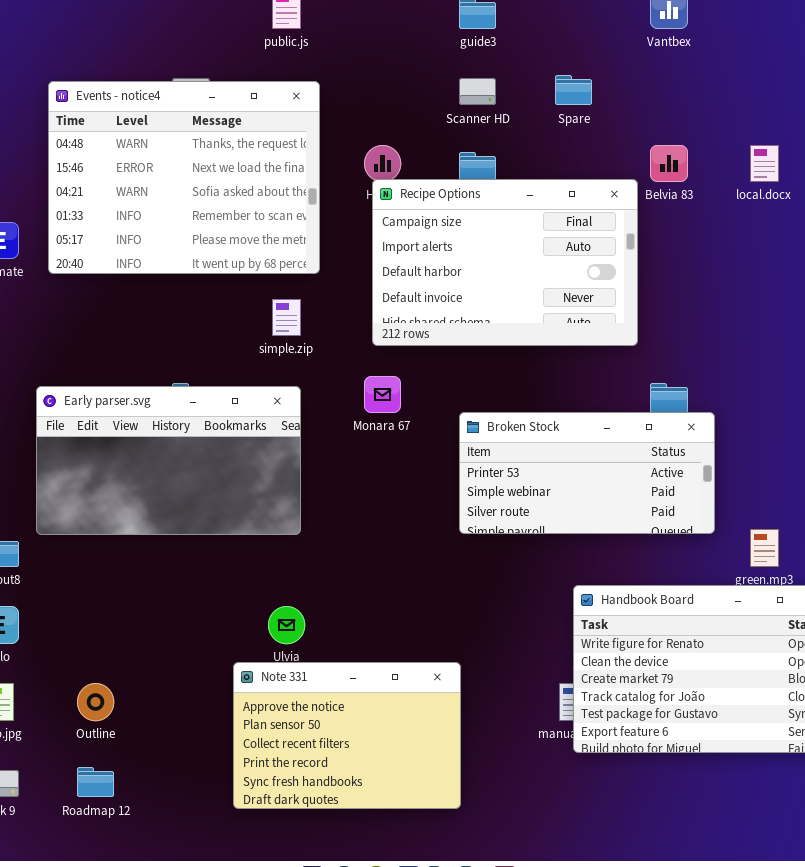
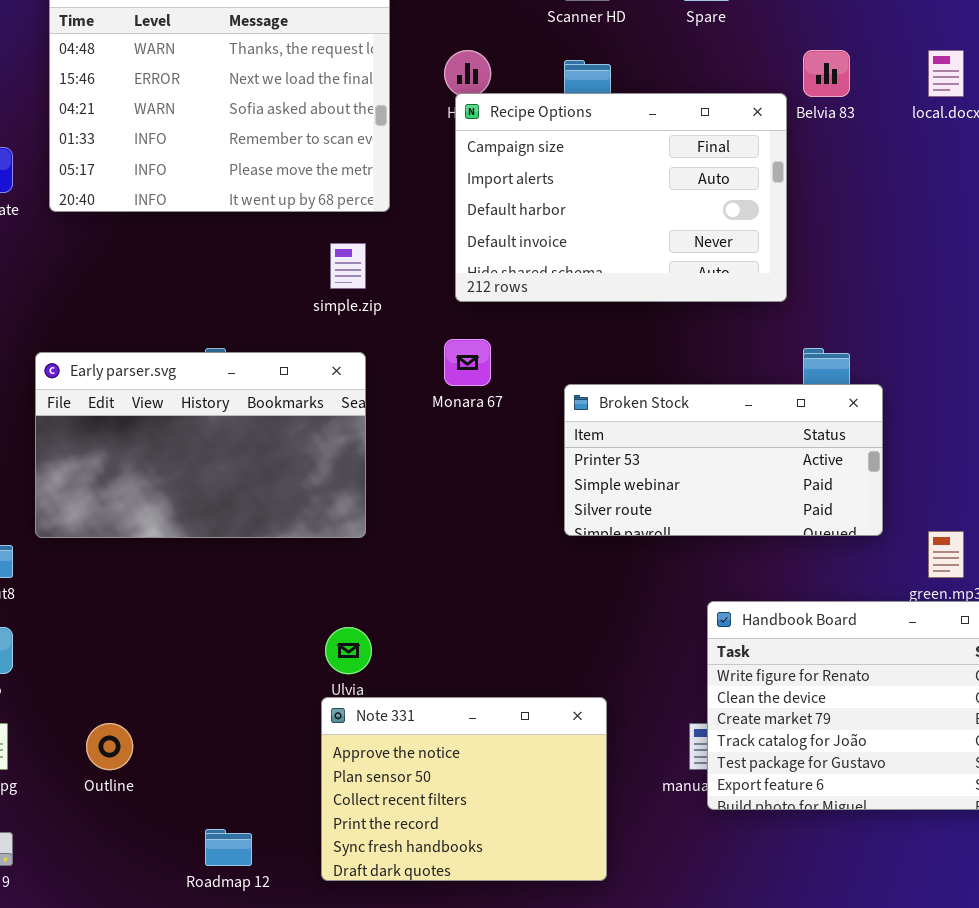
Note 331: [233,662,461,809] -> [321,697,607,881], moved
Roadmap 12: [77,767,114,797] -> [205,829,252,866], moved

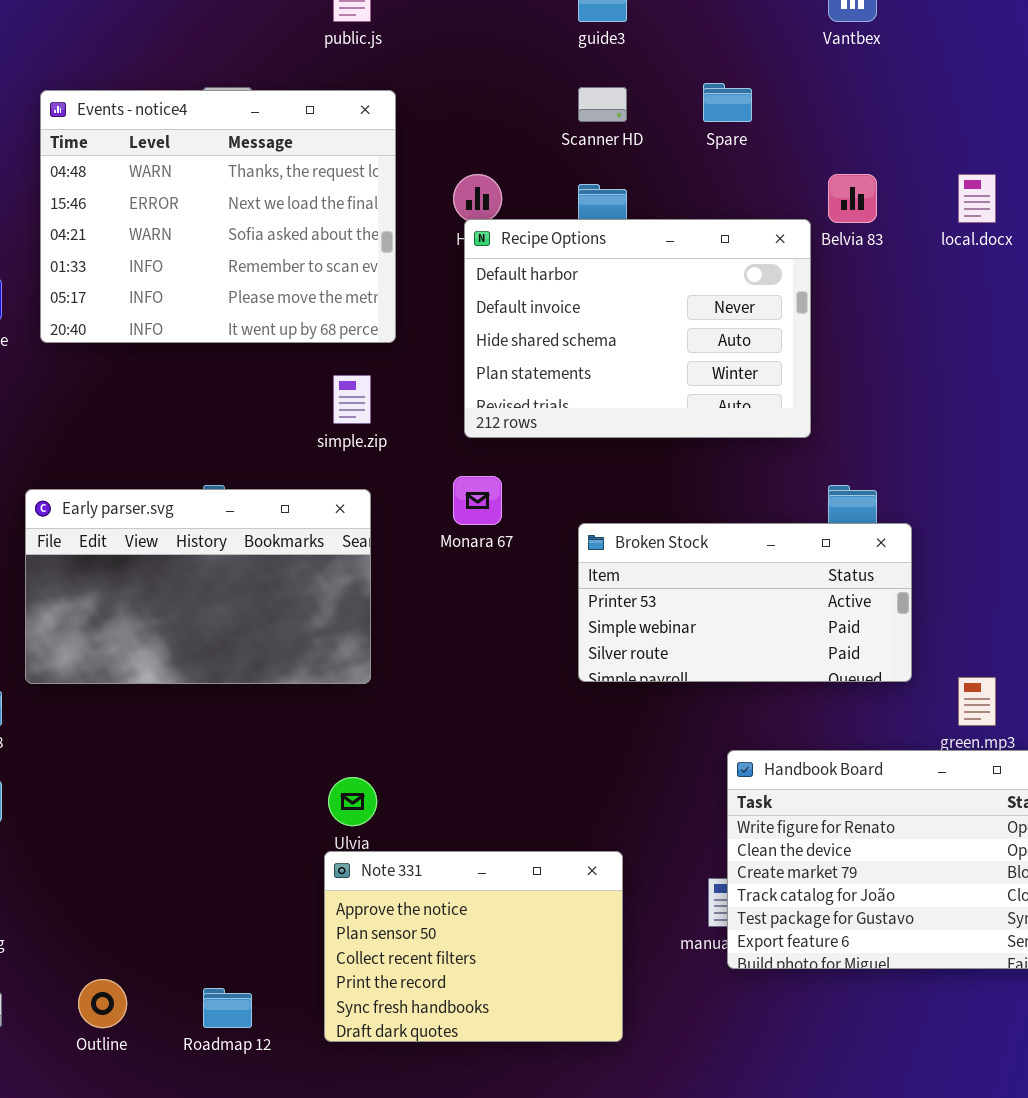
Recipe Options: [455,93,787,302] -> [464,219,811,438], scrolled down 2 rows
Outline: [86,723,133,770] -> [78,979,127,1028], moved

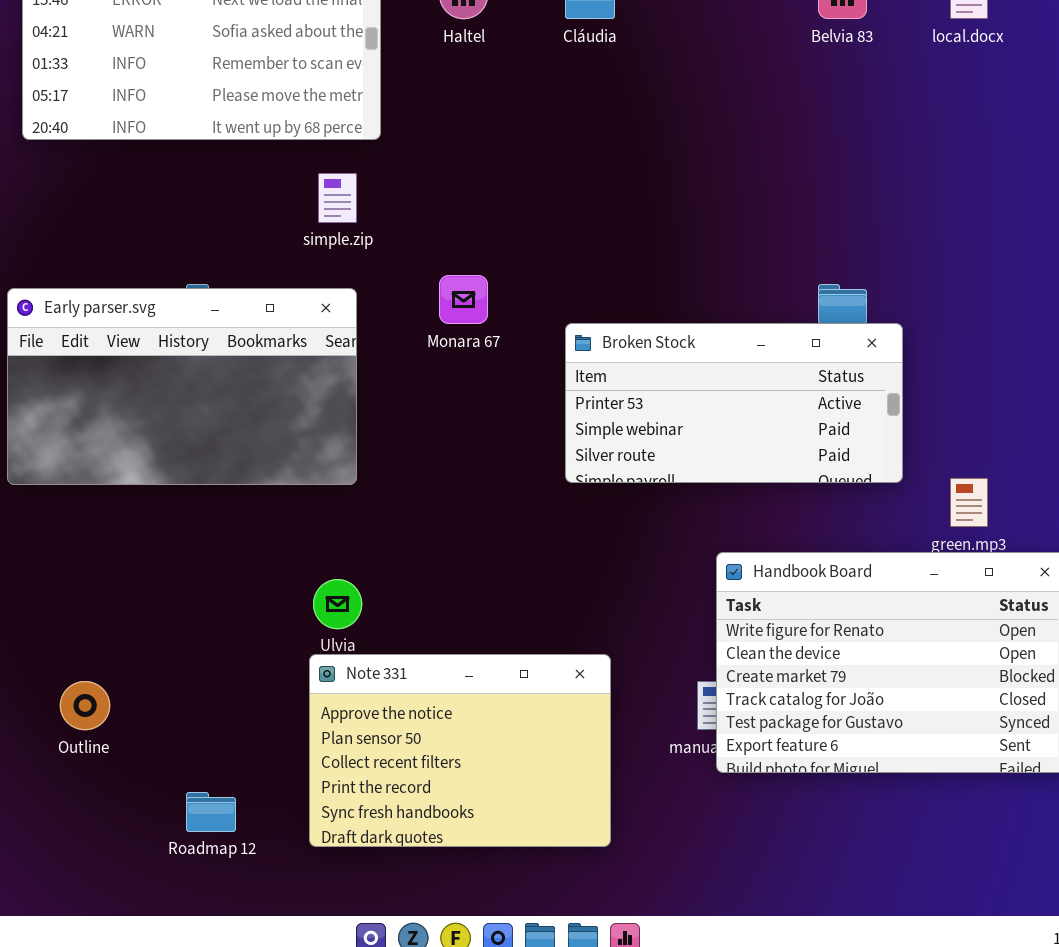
Recipe Options: [464,219,811,438] -> none, closed
Outline: [78,979,127,1028] -> [60,681,110,730], moved

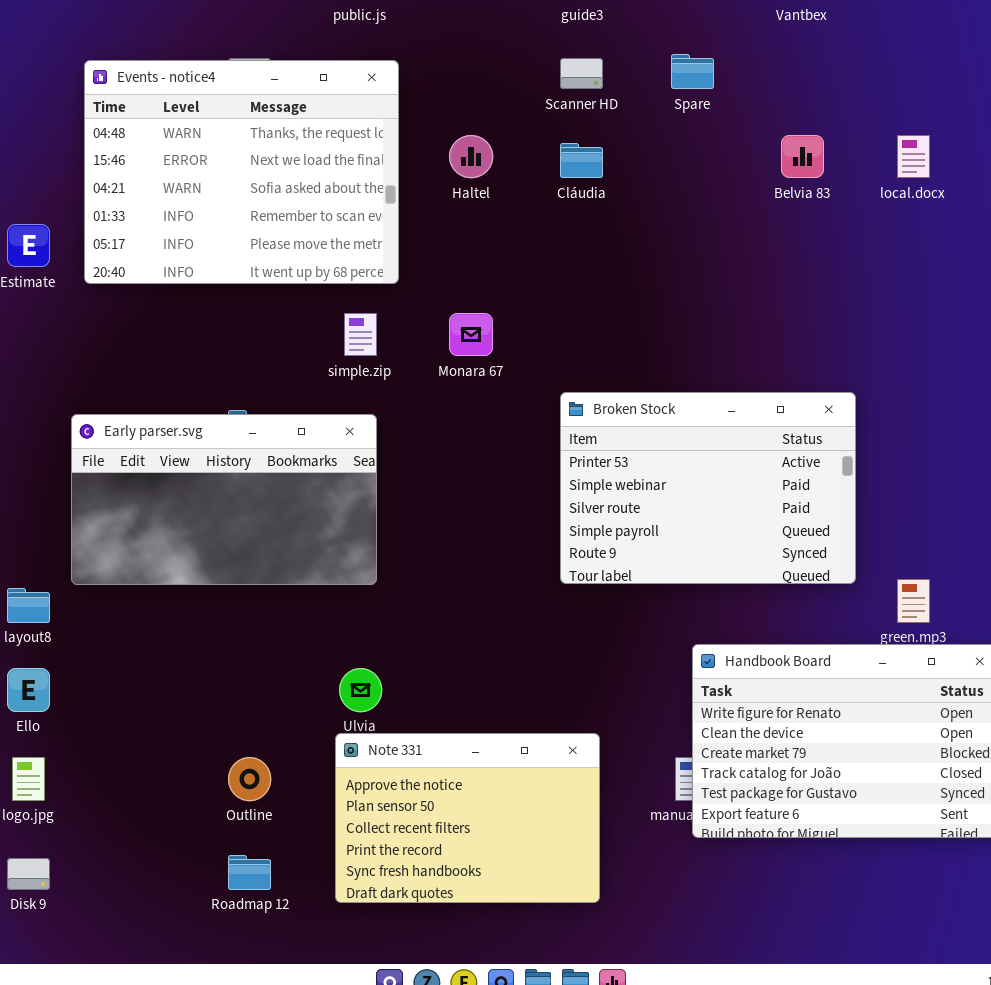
Monara 67: [439,275,488,324] -> [449,313,493,356], moved
Broken Stock: [565,323,903,483] -> [560,392,856,584], resized
Outline: [60,681,110,730] -> [228,757,271,801], moved

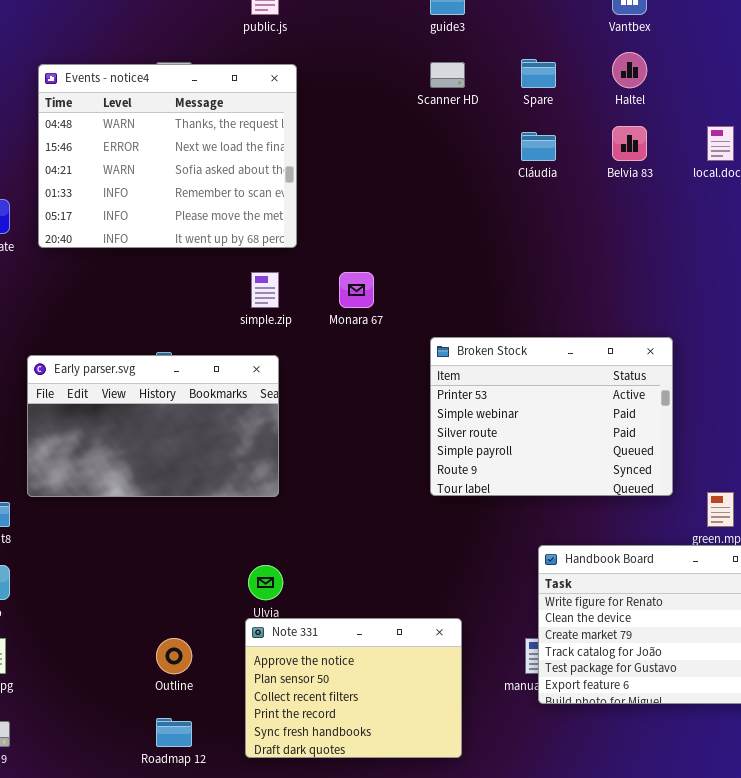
Haltel: [449,135,493,178] -> [612,52,647,88], moved
Cláudia: [560,143,603,178] -> [521,132,556,161], moved

